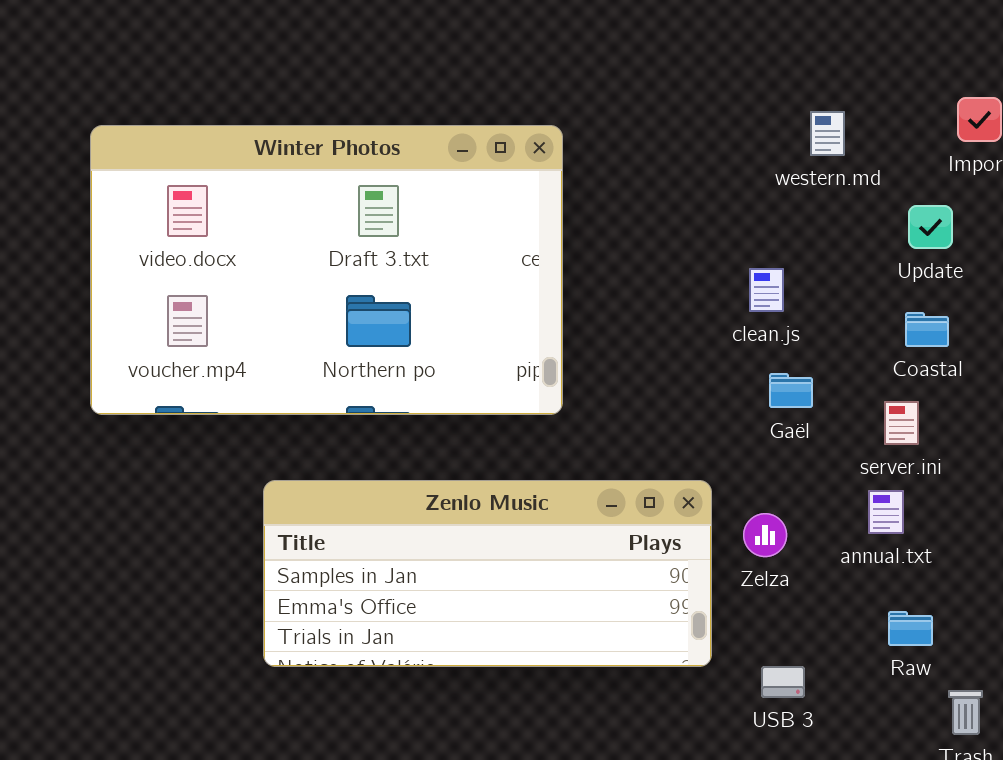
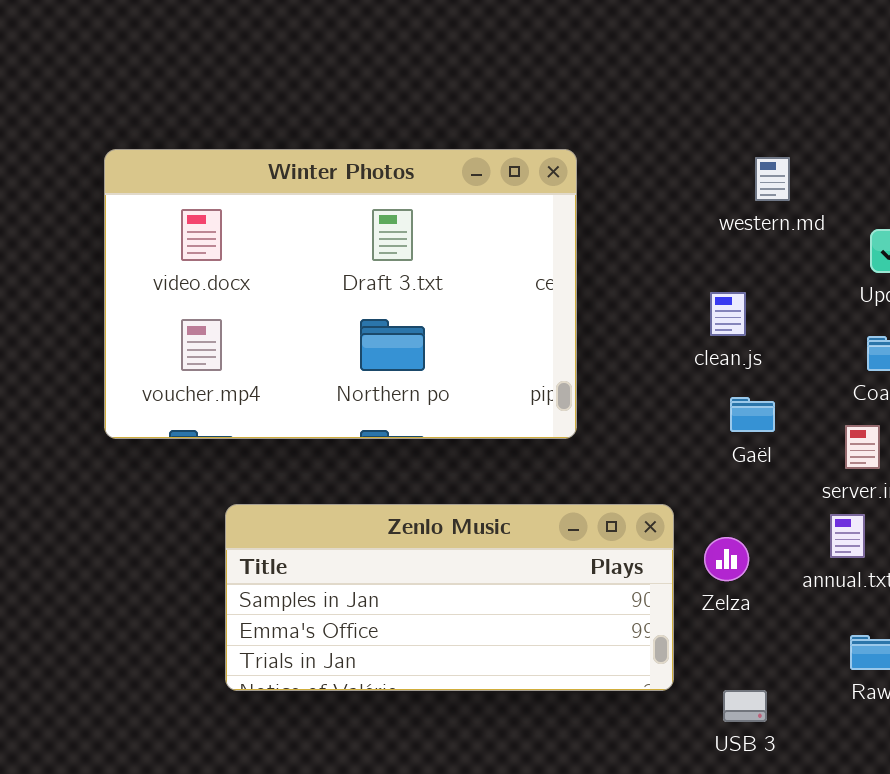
western.md: [810,111,845,156] -> [755,157,790,201], moved
Winter Photos: [90,125,563,415] -> [104,149,577,439], moved

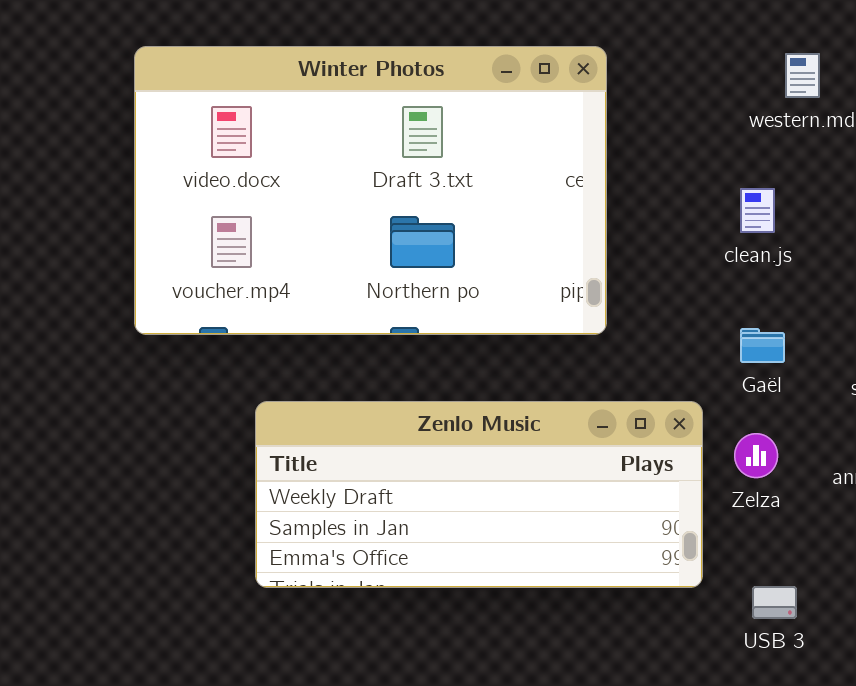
Gaël: [730,397,775,432] -> [740,328,785,363], moved
Zenlo Music: [225,504,674,691] -> [255,401,703,588], scrolled up 1 row

